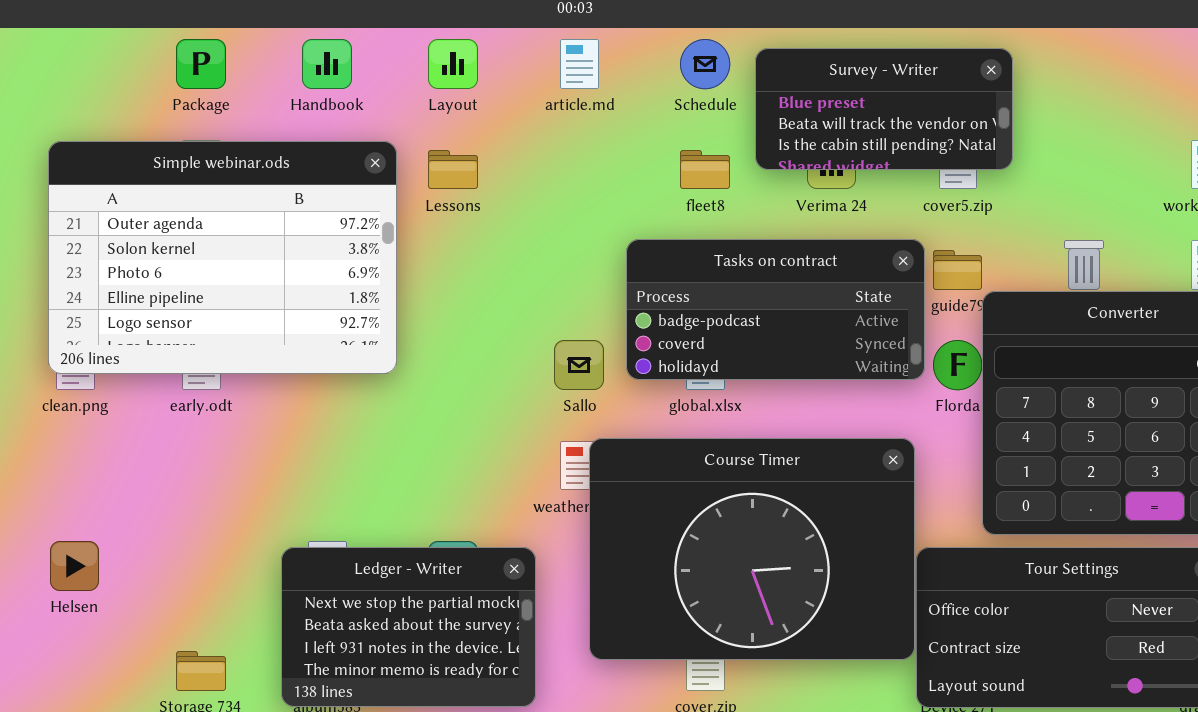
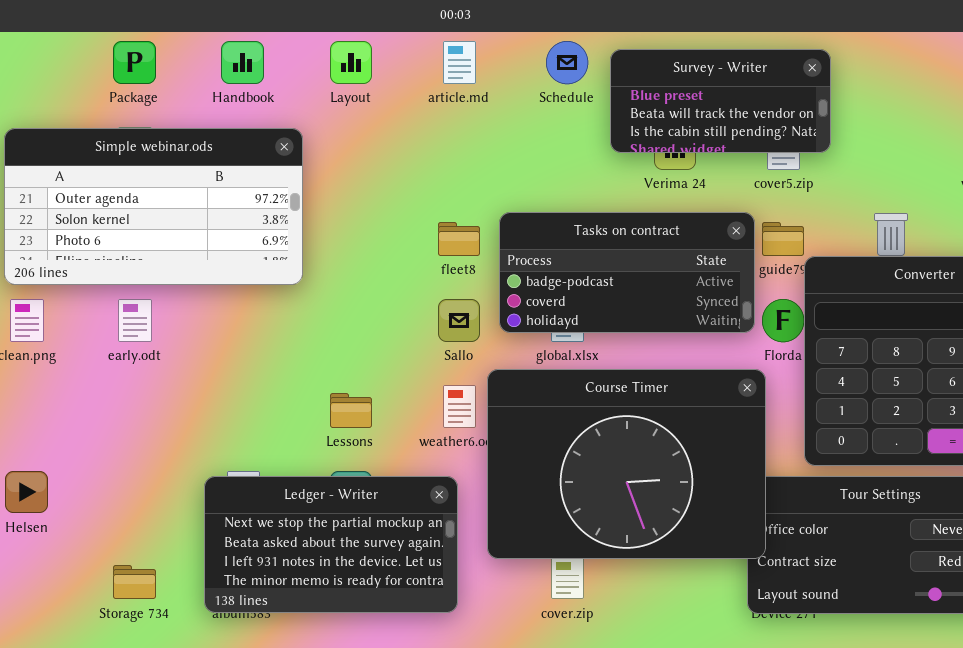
Simple webinar.ods: [48,141,397,374] -> [4,128,303,285], resized
Lessons: [428,150,478,189] -> [330,393,372,428], moved
fleet8: [680,150,730,189] -> [438,222,480,256], moved
Course Timer: [589,438,915,660] -> [487,369,766,559], moved
Ledger - Writer: [281,547,536,707] -> [204,476,458,613], resized

